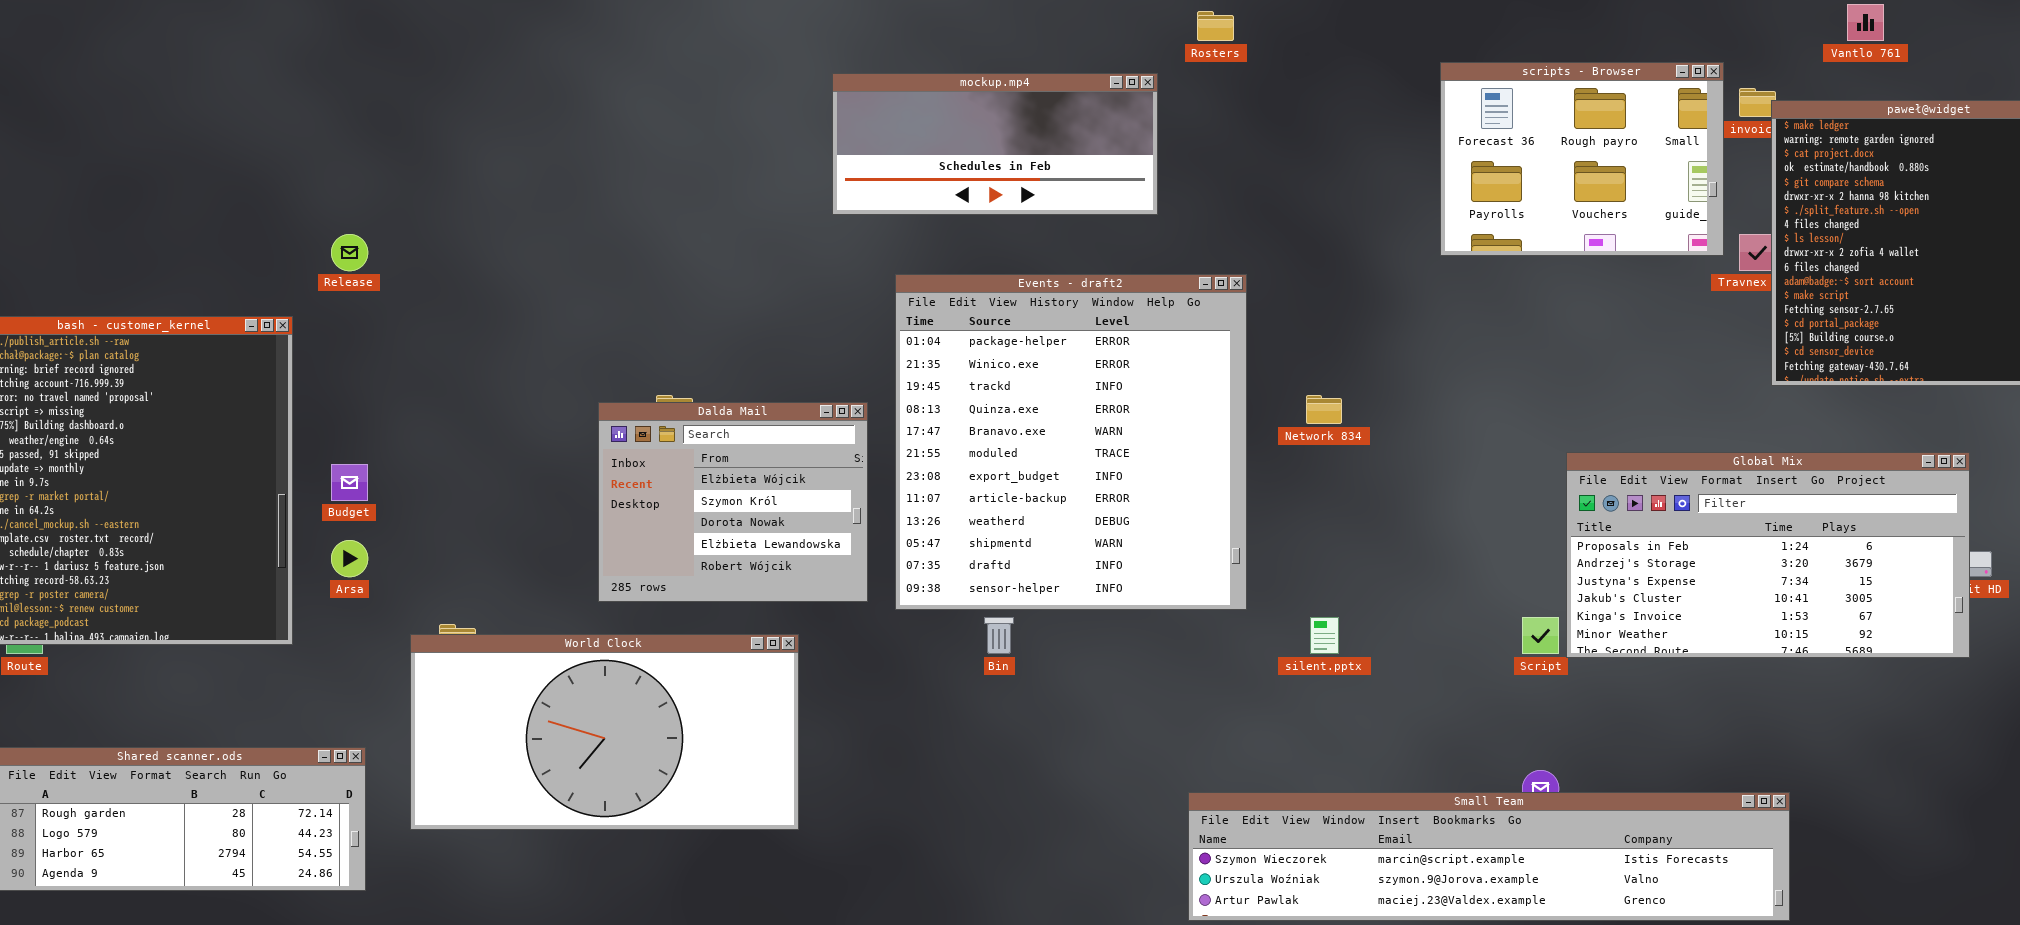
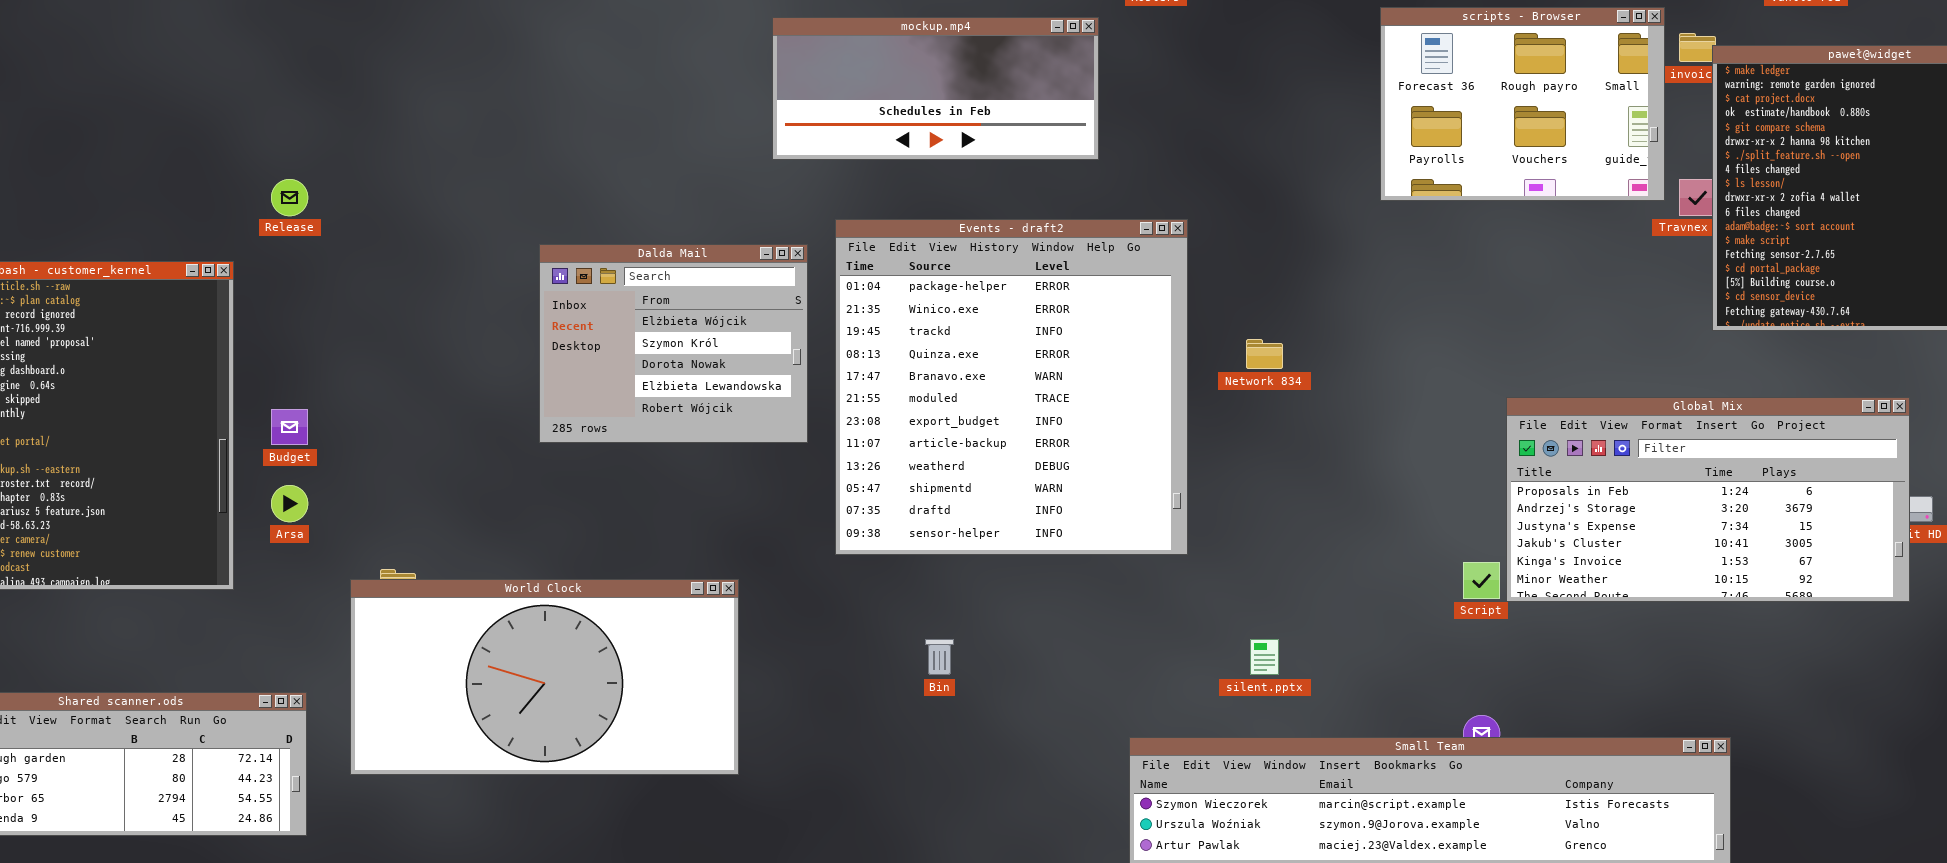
Dalda Mail: [598,402,868,602] -> [539,244,808,443], moved
Bin: [984,617,1014,654] -> [925,639,954,675], moved
silent.pptx: [1310,617,1339,654] -> [1250,639,1279,675], moved

